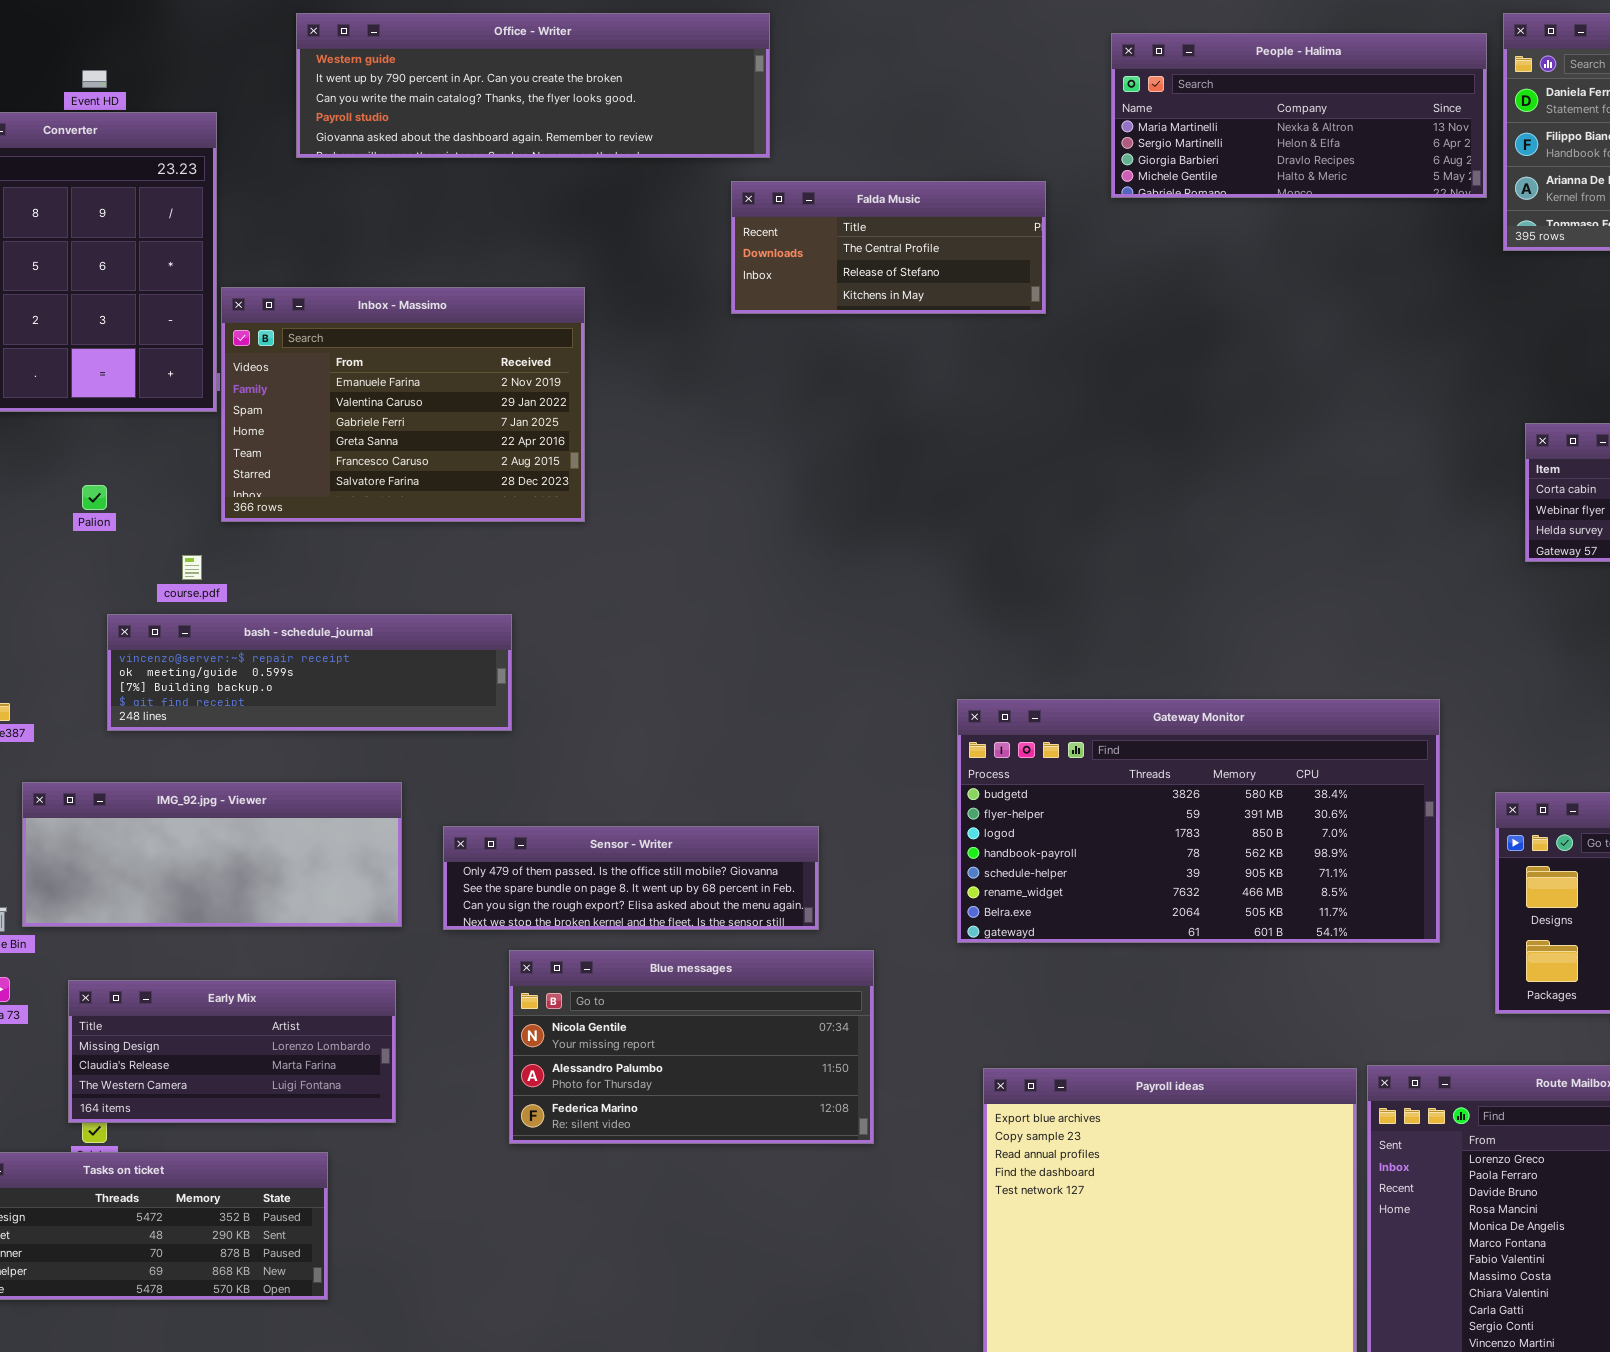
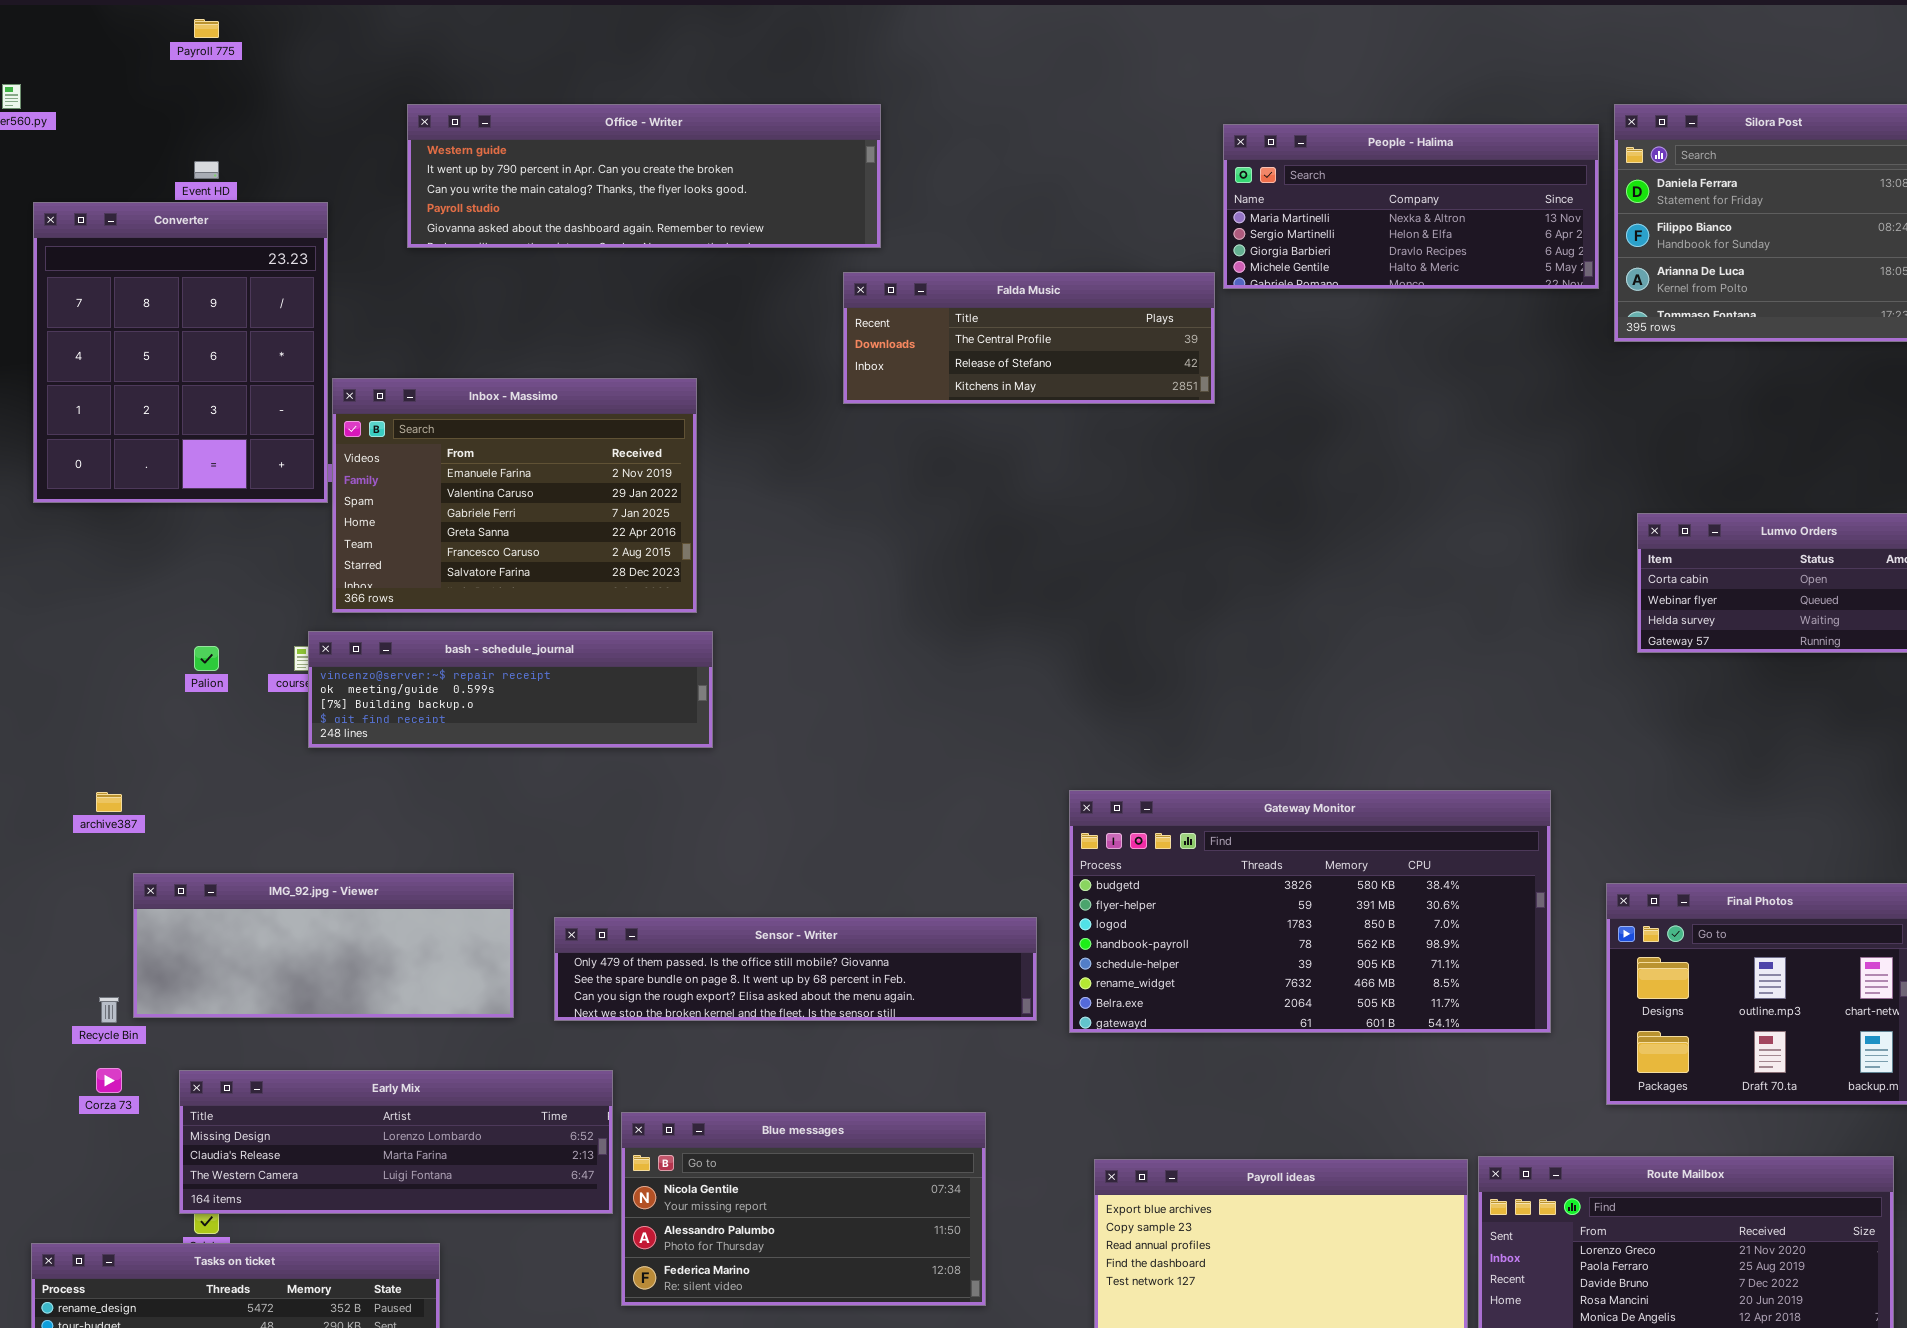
Falda Music: [731,181,1046,314] -> [843,272,1215,404], resized
Palion: [82,485,107,510] -> [194,646,219,671], moved
bash - schedule_journal: [107,614,512,731] -> [308,631,713,748], moved
Sensor - Writer: [443,826,819,930] -> [554,917,1037,1021], resized
Blue messages: [509,950,874,1144] -> [621,1112,986,1306], moved
Early Mix: [68,980,396,1123] -> [179,1070,613,1214], resized

